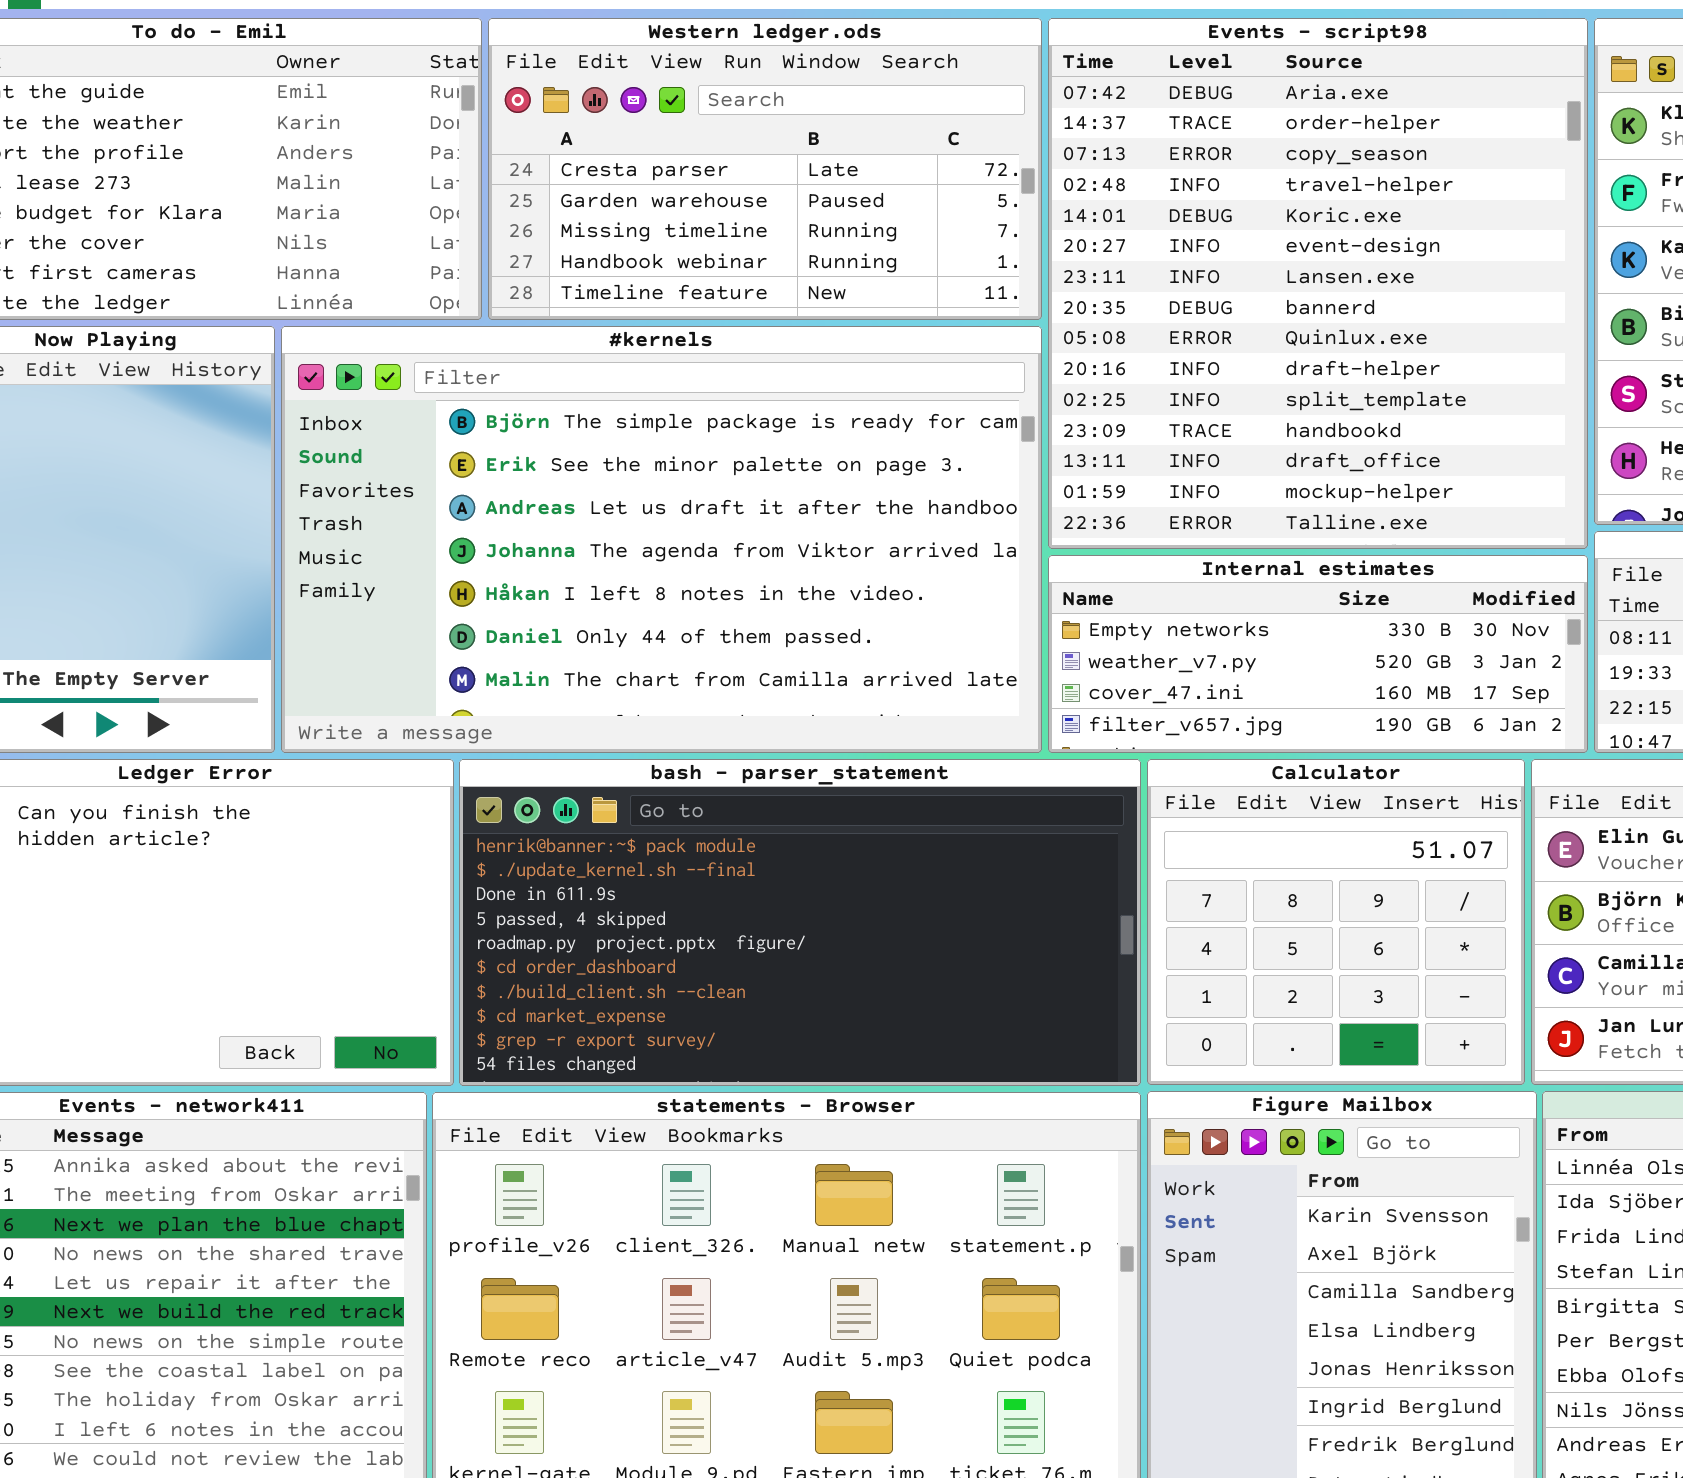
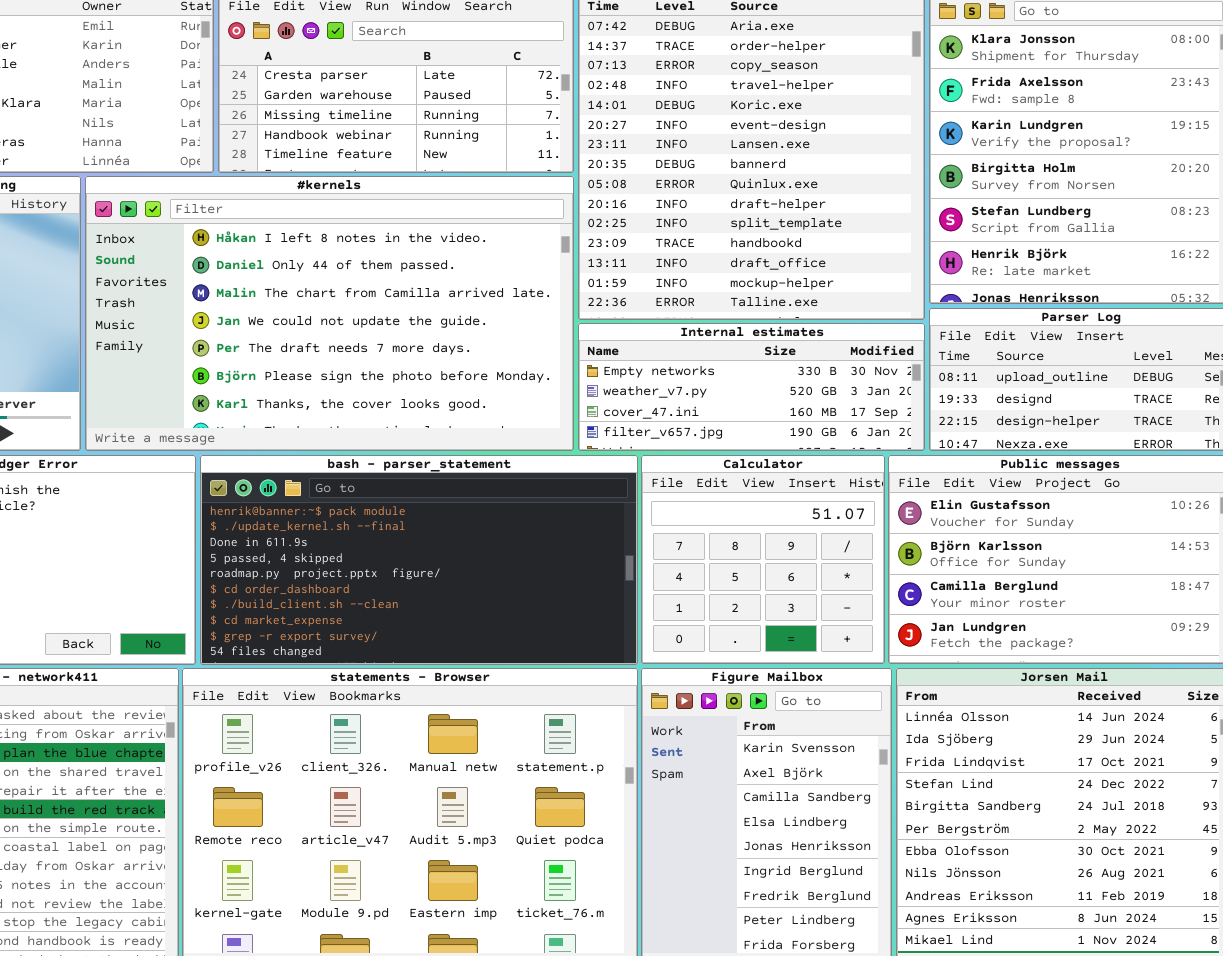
#kernels: [281,326,1042,753] -> [85,176,574,451], scrolled down 4 rows

